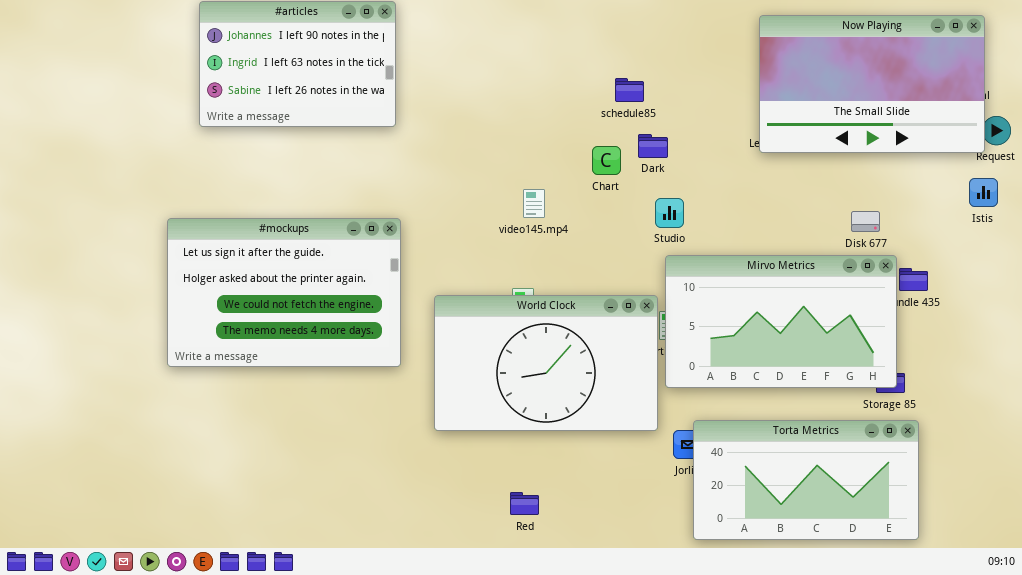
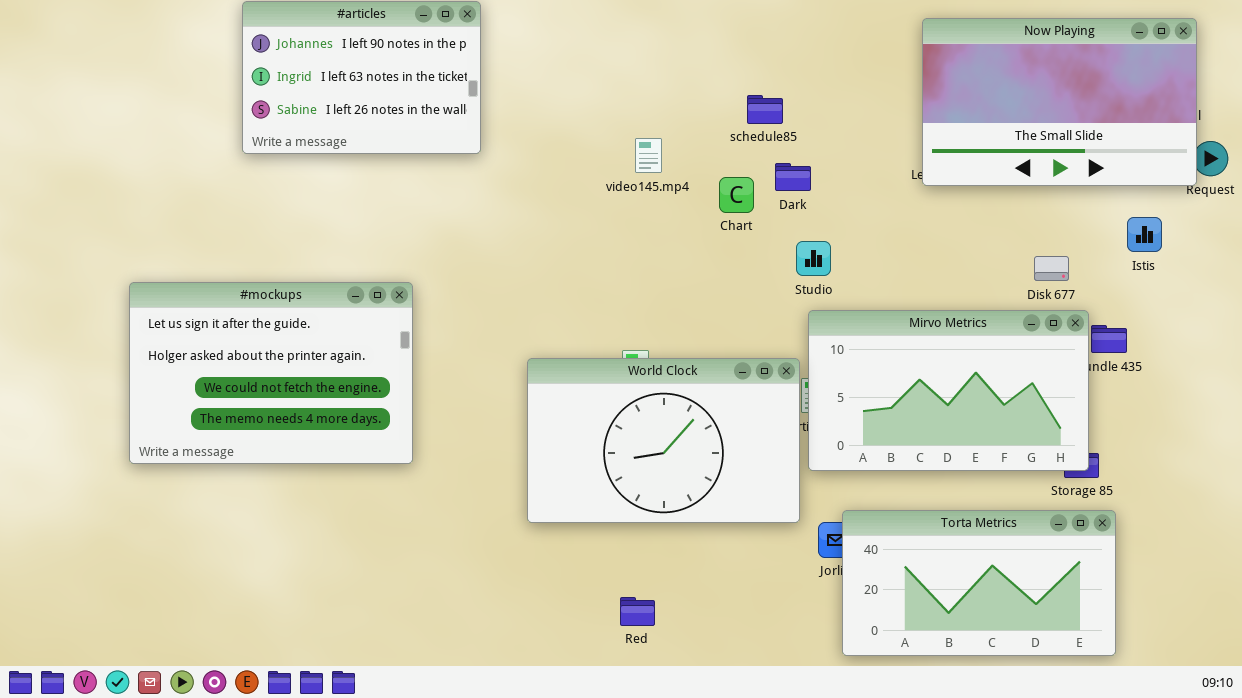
Istis: [969,178,998,207] -> [1127,217,1162,252], moved
video145.mp4: [523,189,545,218] -> [635,138,662,173], moved
#mockups: [167,218,401,367] -> [129,282,413,464], moved

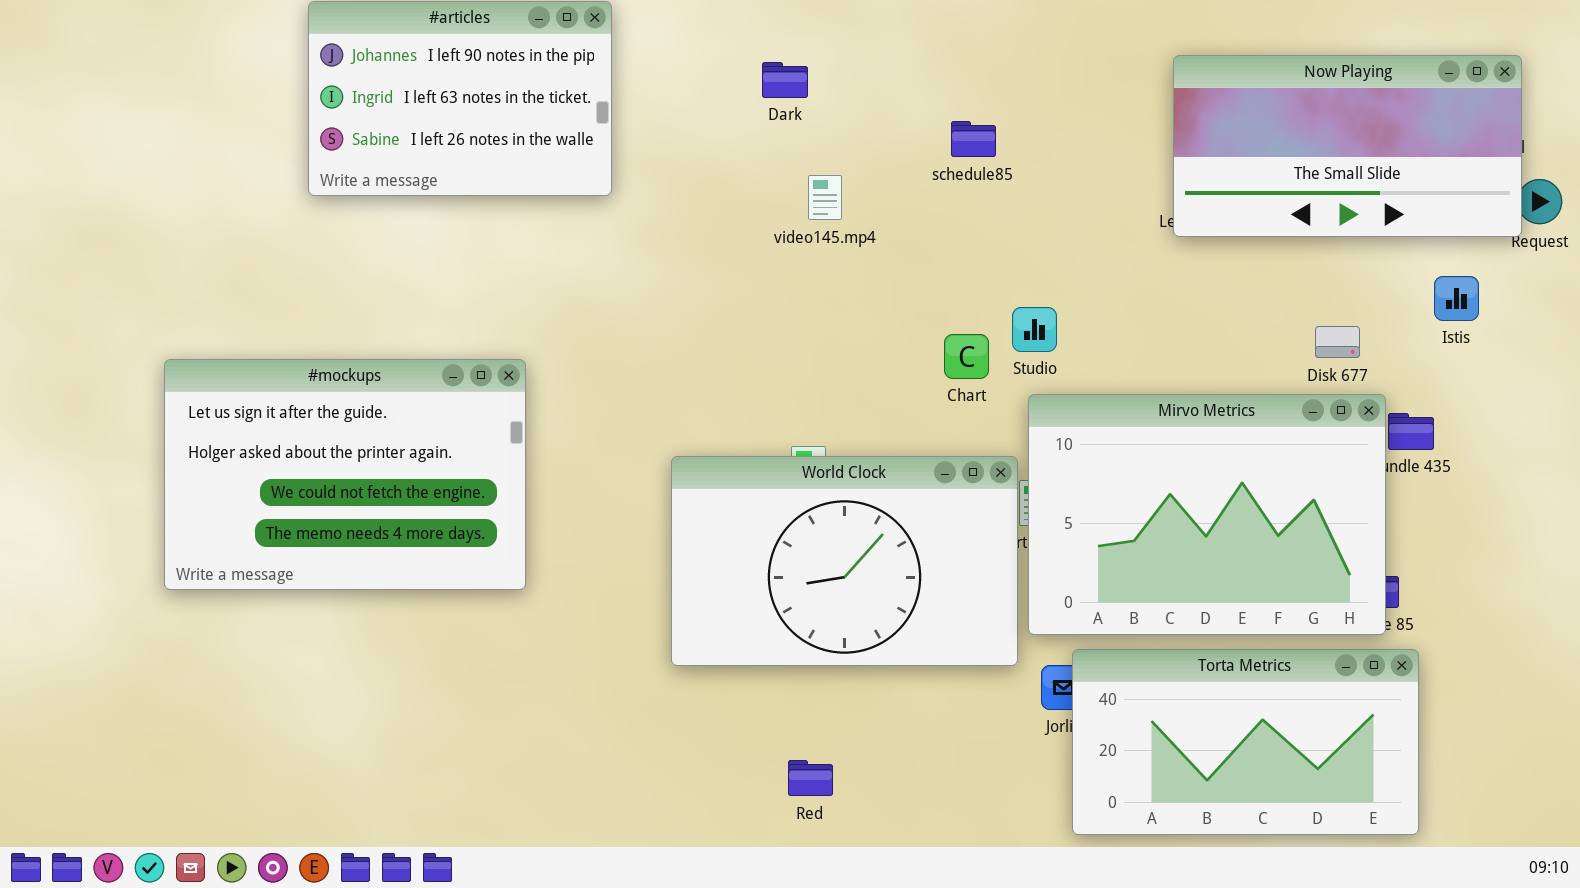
Now Playing: [922,18,1197,186] -> [1173,55,1522,237], resized
Dark: [775,163,811,191] -> [762,62,808,98], moved
Chart: [719,177,754,213] -> [944,334,989,379], moved
Mirvo Metrics: [808,310,1089,471] -> [1028,394,1386,635], resized

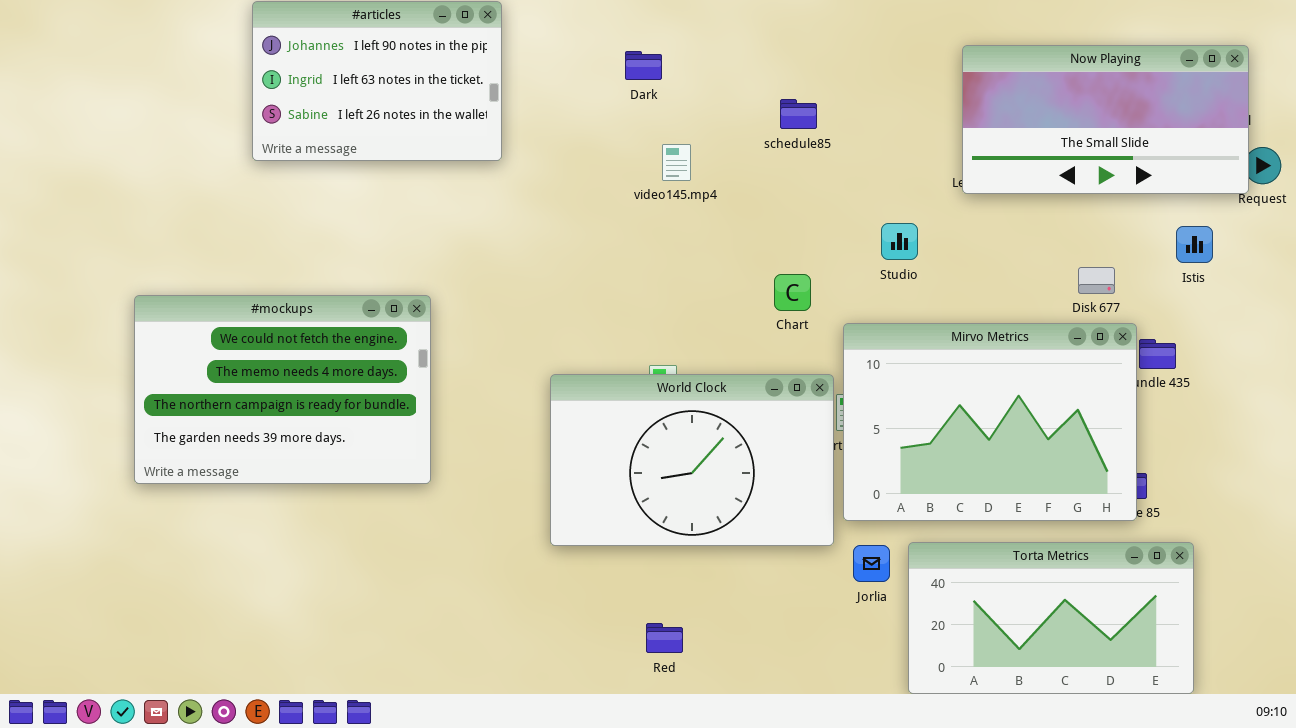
Studio: [1012,307,1057,352] -> [881,223,918,260], moved
#mockups: [164,359,526,590] -> [134,295,431,484], scrolled down 2 rows
Torta Metrics: [1072,649,1419,835] -> [908,542,1194,694], moved

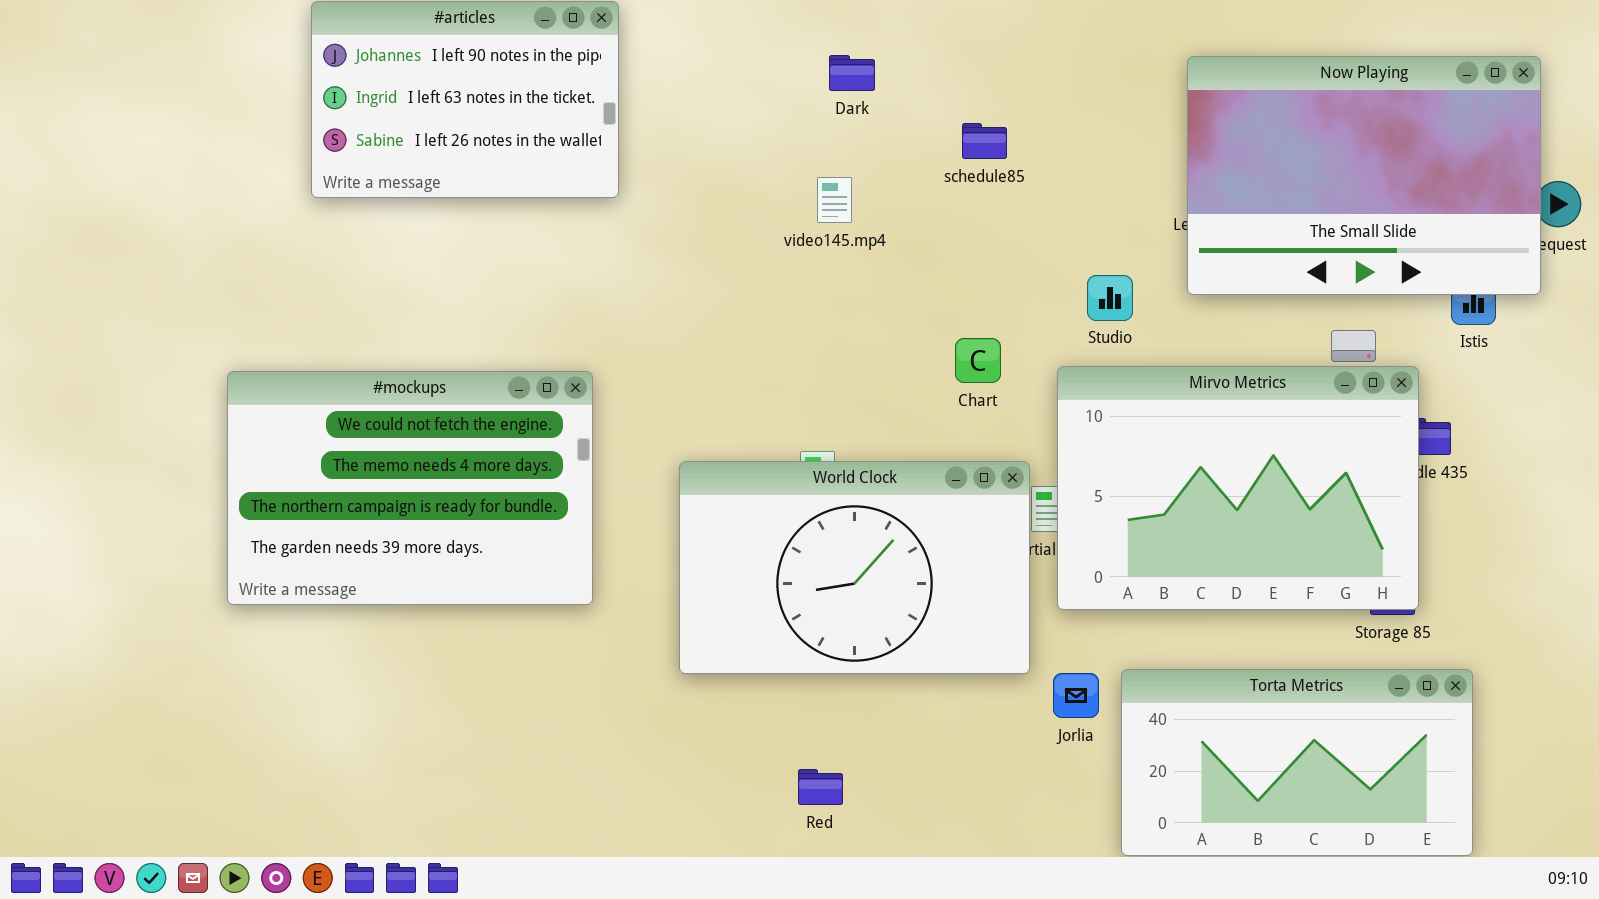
Now Playing: [962,45,1249,194] -> [1187,56,1541,295], resized
Dark: [625,51,662,80] -> [829,55,875,91], moved
#mockups: [134,295,431,484] -> [227,371,593,605], moved
Mirvo Metrics: [843,323,1137,521] -> [1057,366,1419,610], moved

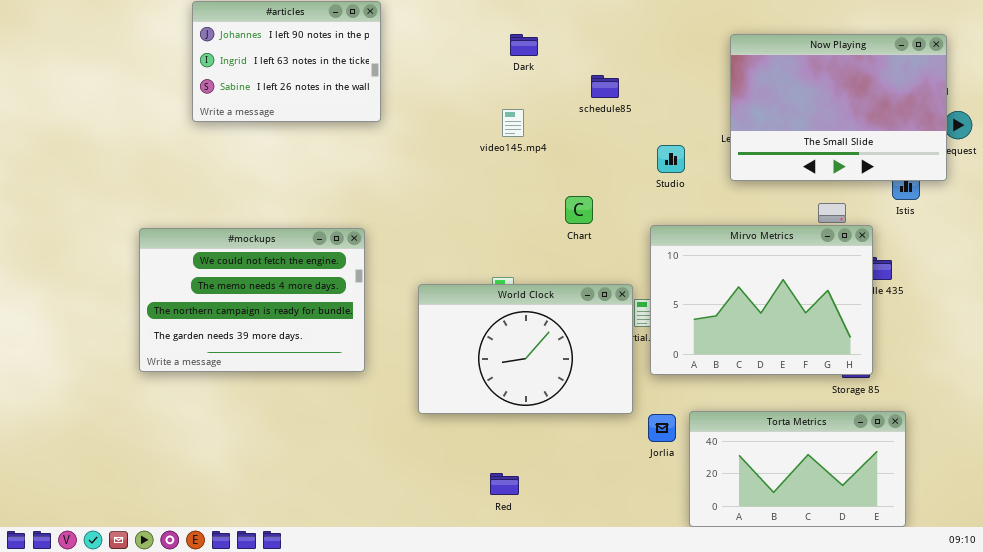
Studio: [1087,275,1133,321] -> [657,145,685,173], moved
Chart: [955,338,1001,383] -> [565,196,593,224], moved

